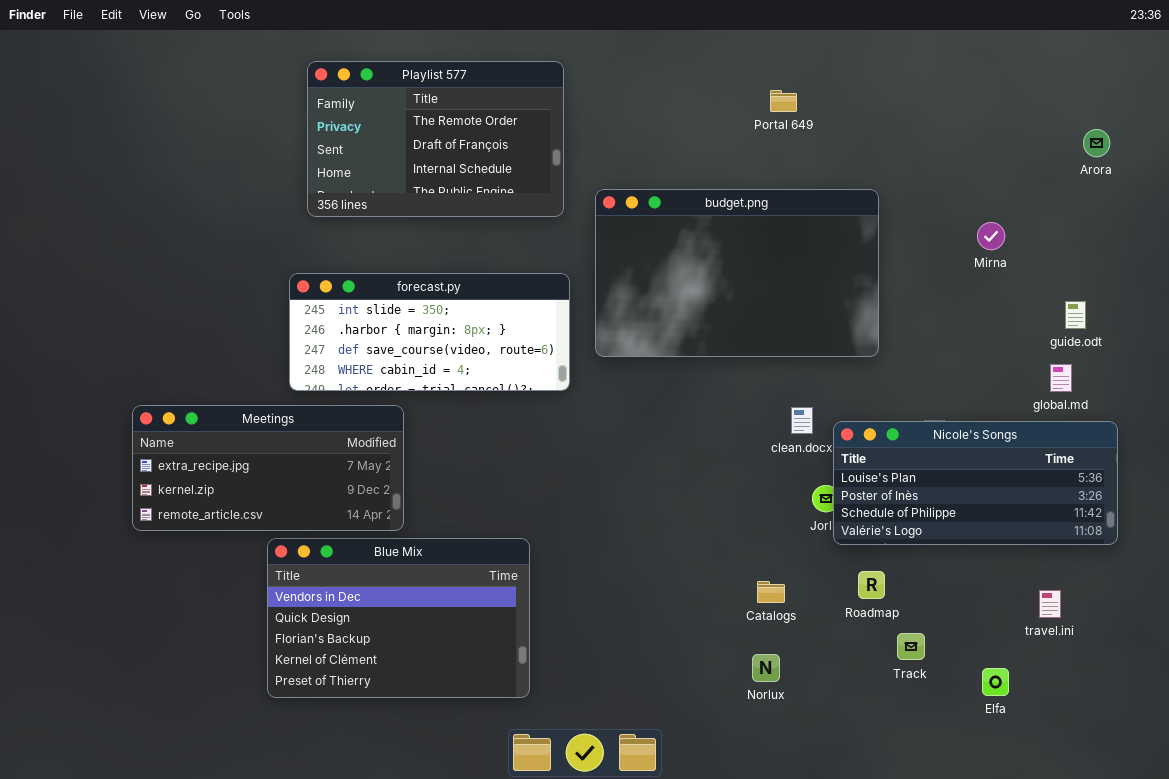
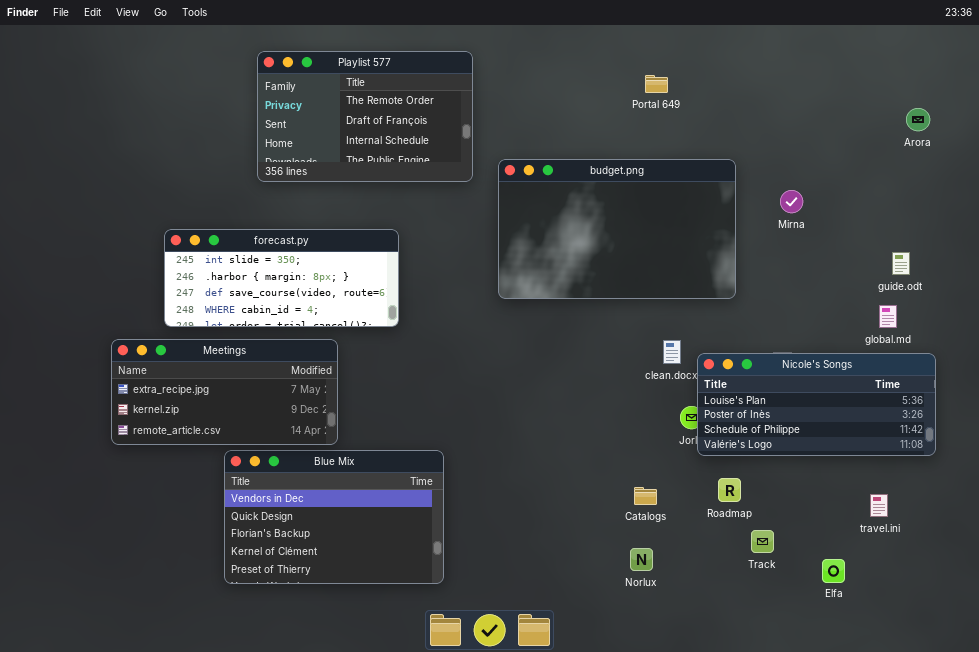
Mirna: [977,222,1005,250] -> [780,190,803,213], moved
forecast.py: [289,273,570,391] -> [164,229,399,327], moved

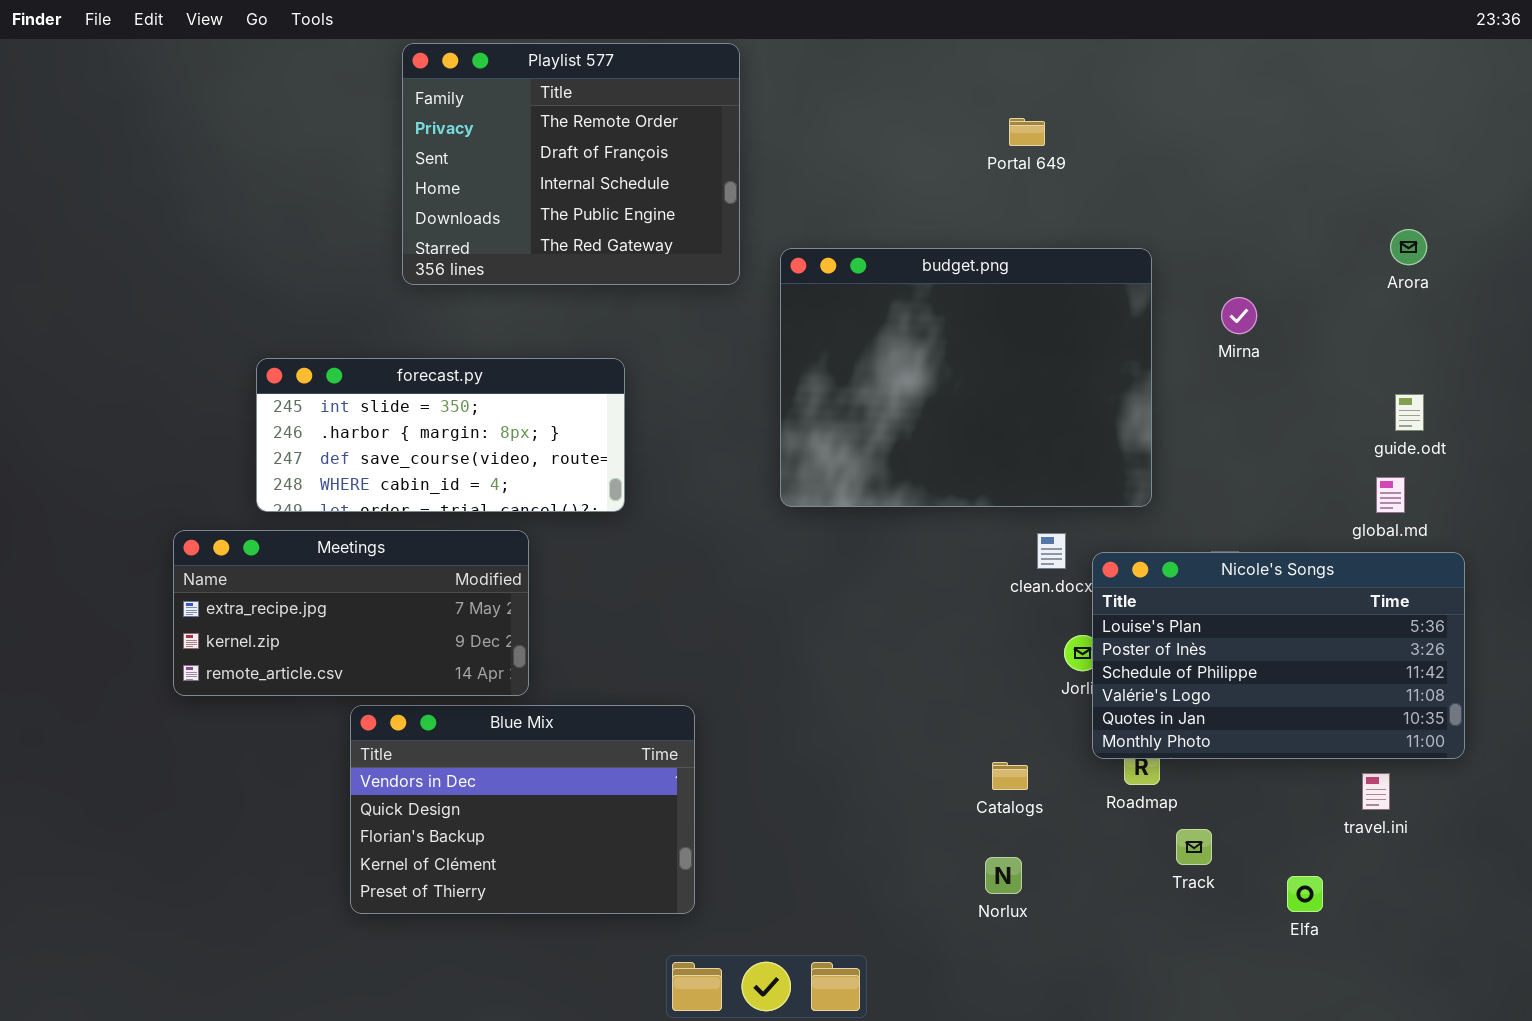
Playlist 577: [257,51,473,182] -> [402,43,740,285], resized
Arora: [906,108,930,131] -> [1390,229,1427,265], moved
budget.png: [498,159,736,299] -> [780,248,1152,507], resized
Nicole's Songs: [697,353,936,456] -> [1092,552,1465,759], resized

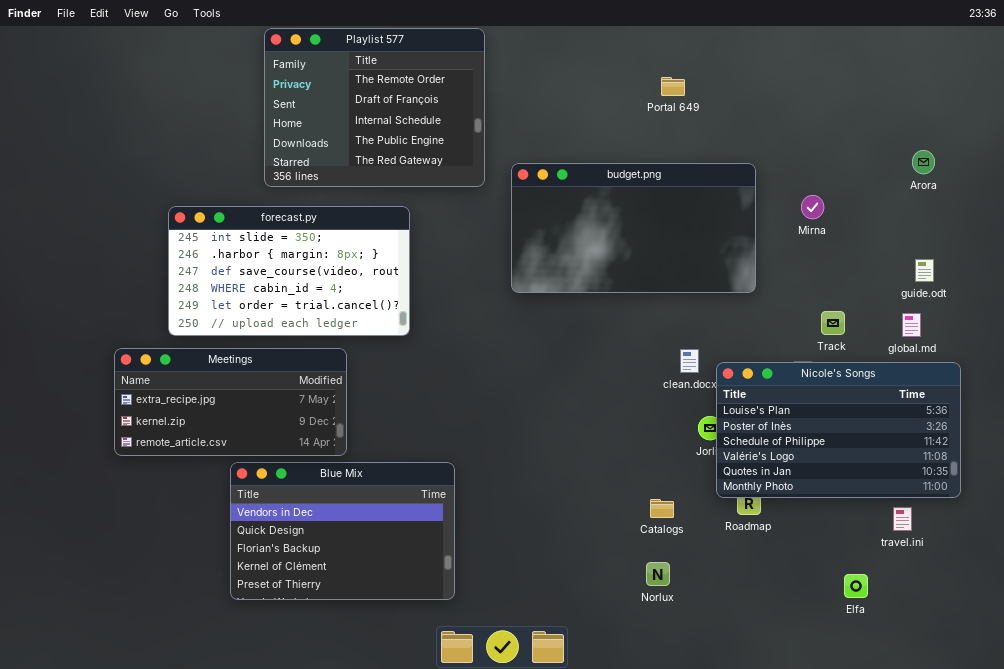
budget.png: [780,248,1152,507] -> [511,163,756,293], resized
forecast.py: [256,358,625,512] -> [168,206,410,336], resized
Track: [1176,829,1212,865] -> [821,311,845,335], moved

